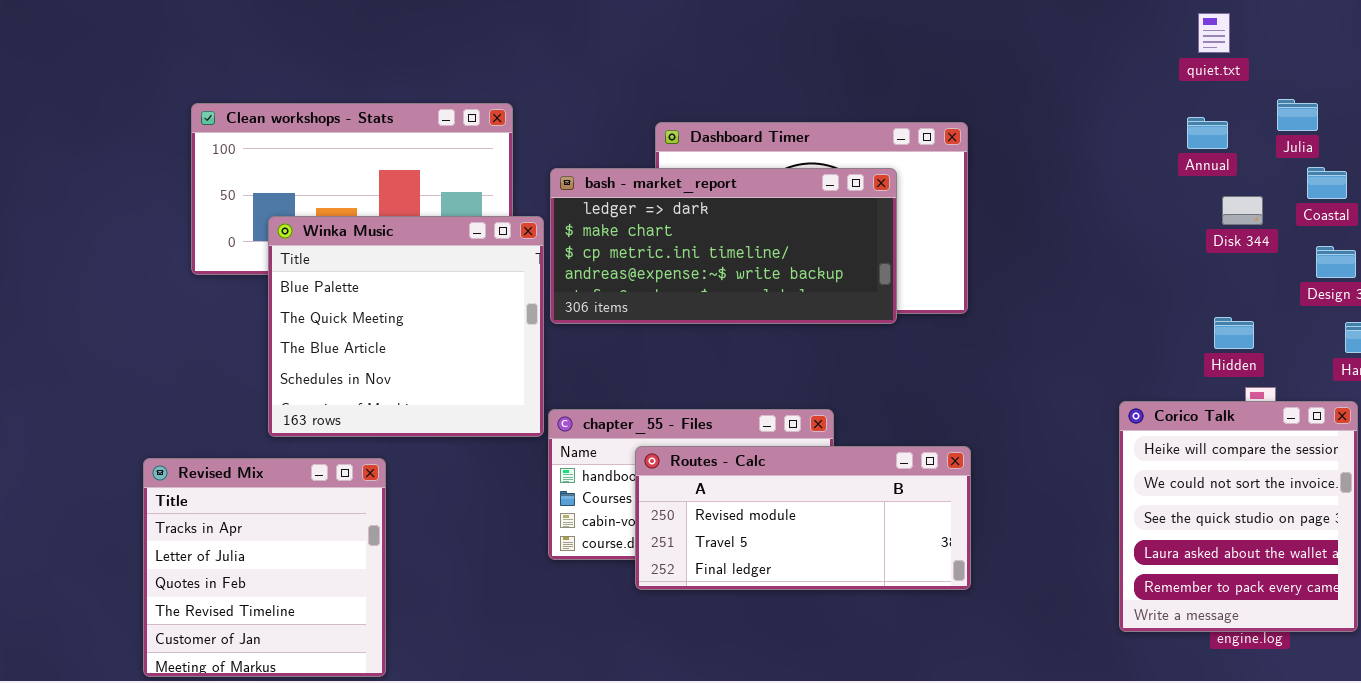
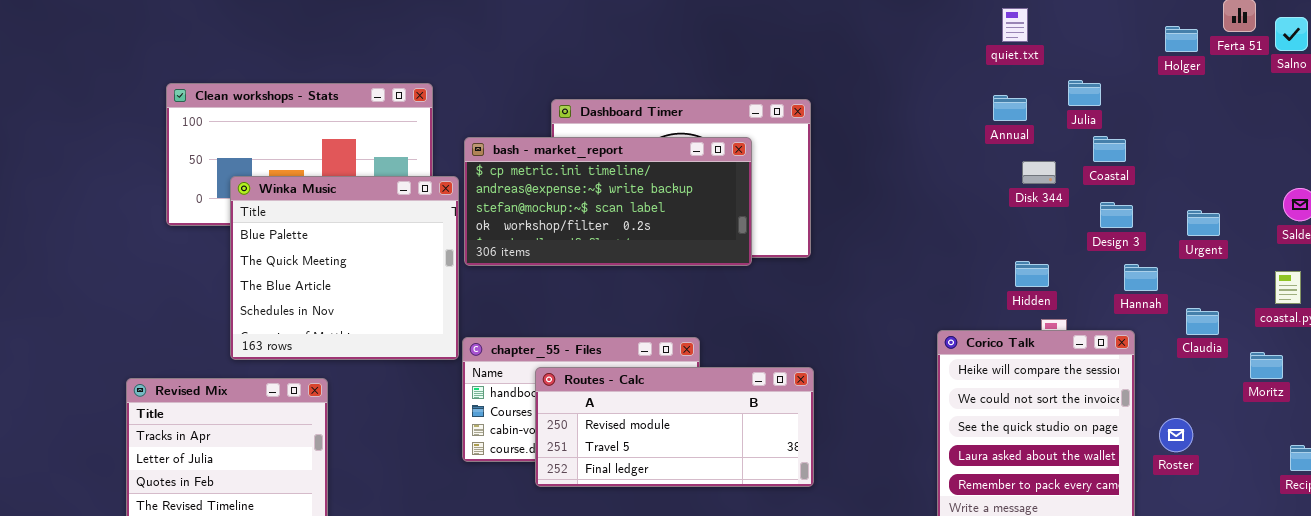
bash - market_report: [550,168,897,324] -> [464,137,752,266], scrolled down 2 rows

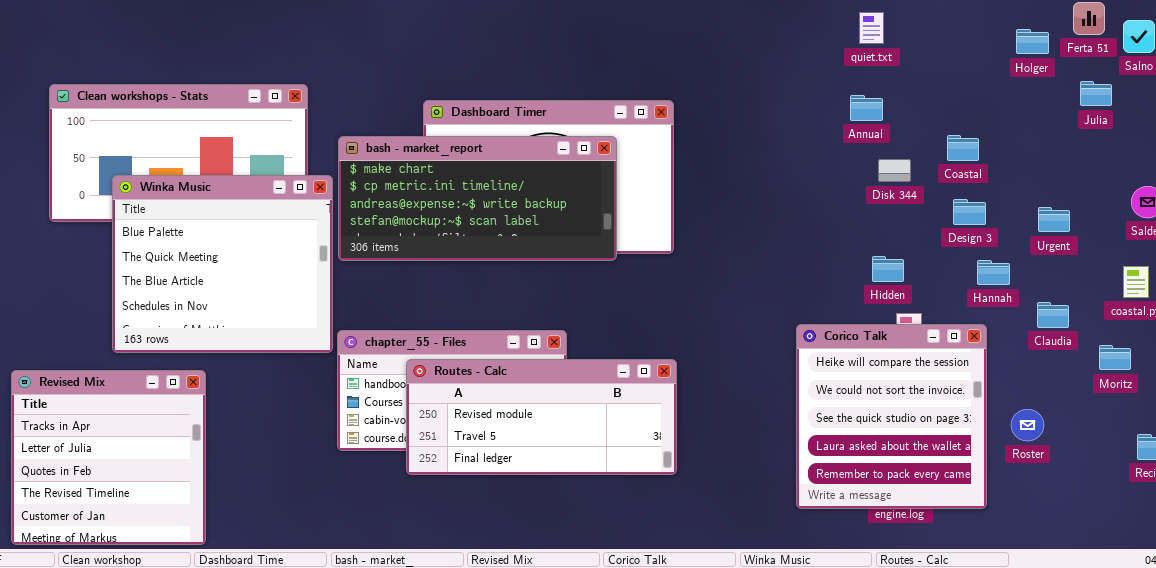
Julia: [1068,80,1101,106] -> [1080,81,1112,106], moved
bash - market_report: [464,137,752,266] -> [338,136,617,261], scrolled up 1 row

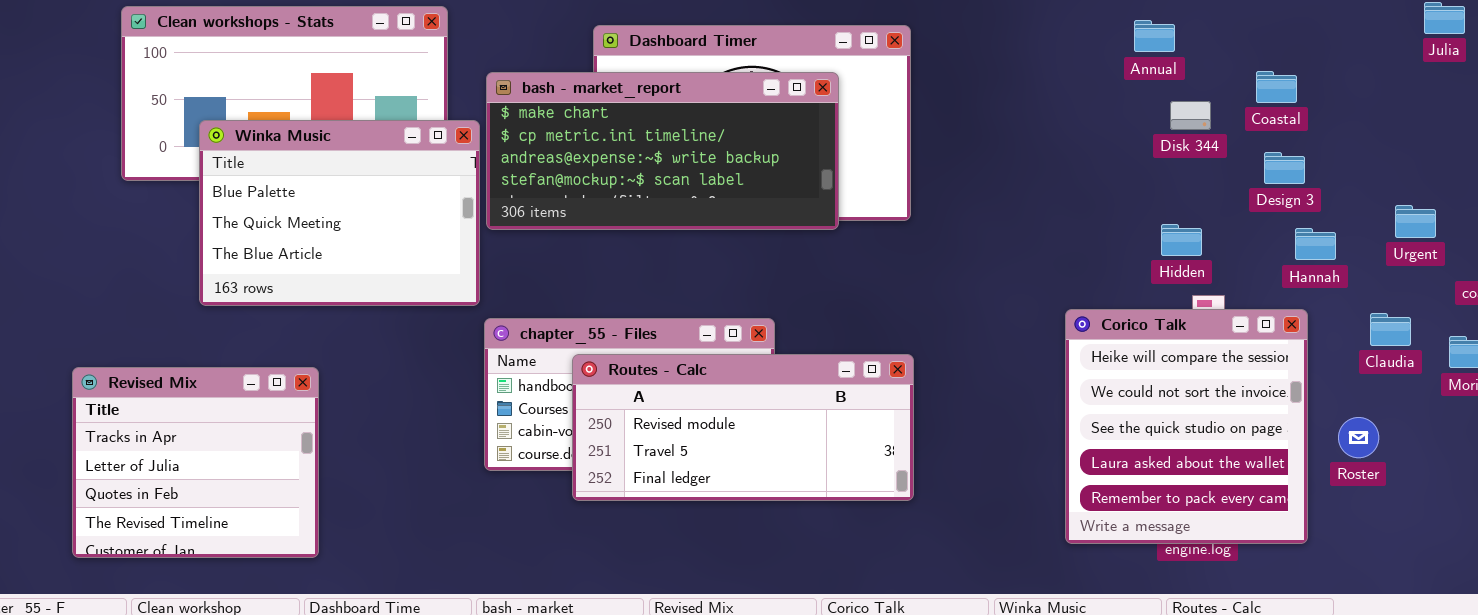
Winka Music: [112,175,333,353] -> [199,120,480,306], resized
Urgent: [1038,207,1070,232] -> [1395,205,1436,238], moved
Claudia: [1037,302,1069,328] -> [1370,313,1411,346], moved
Revised Mix: [11,370,206,545] -> [72,367,319,558], resized

